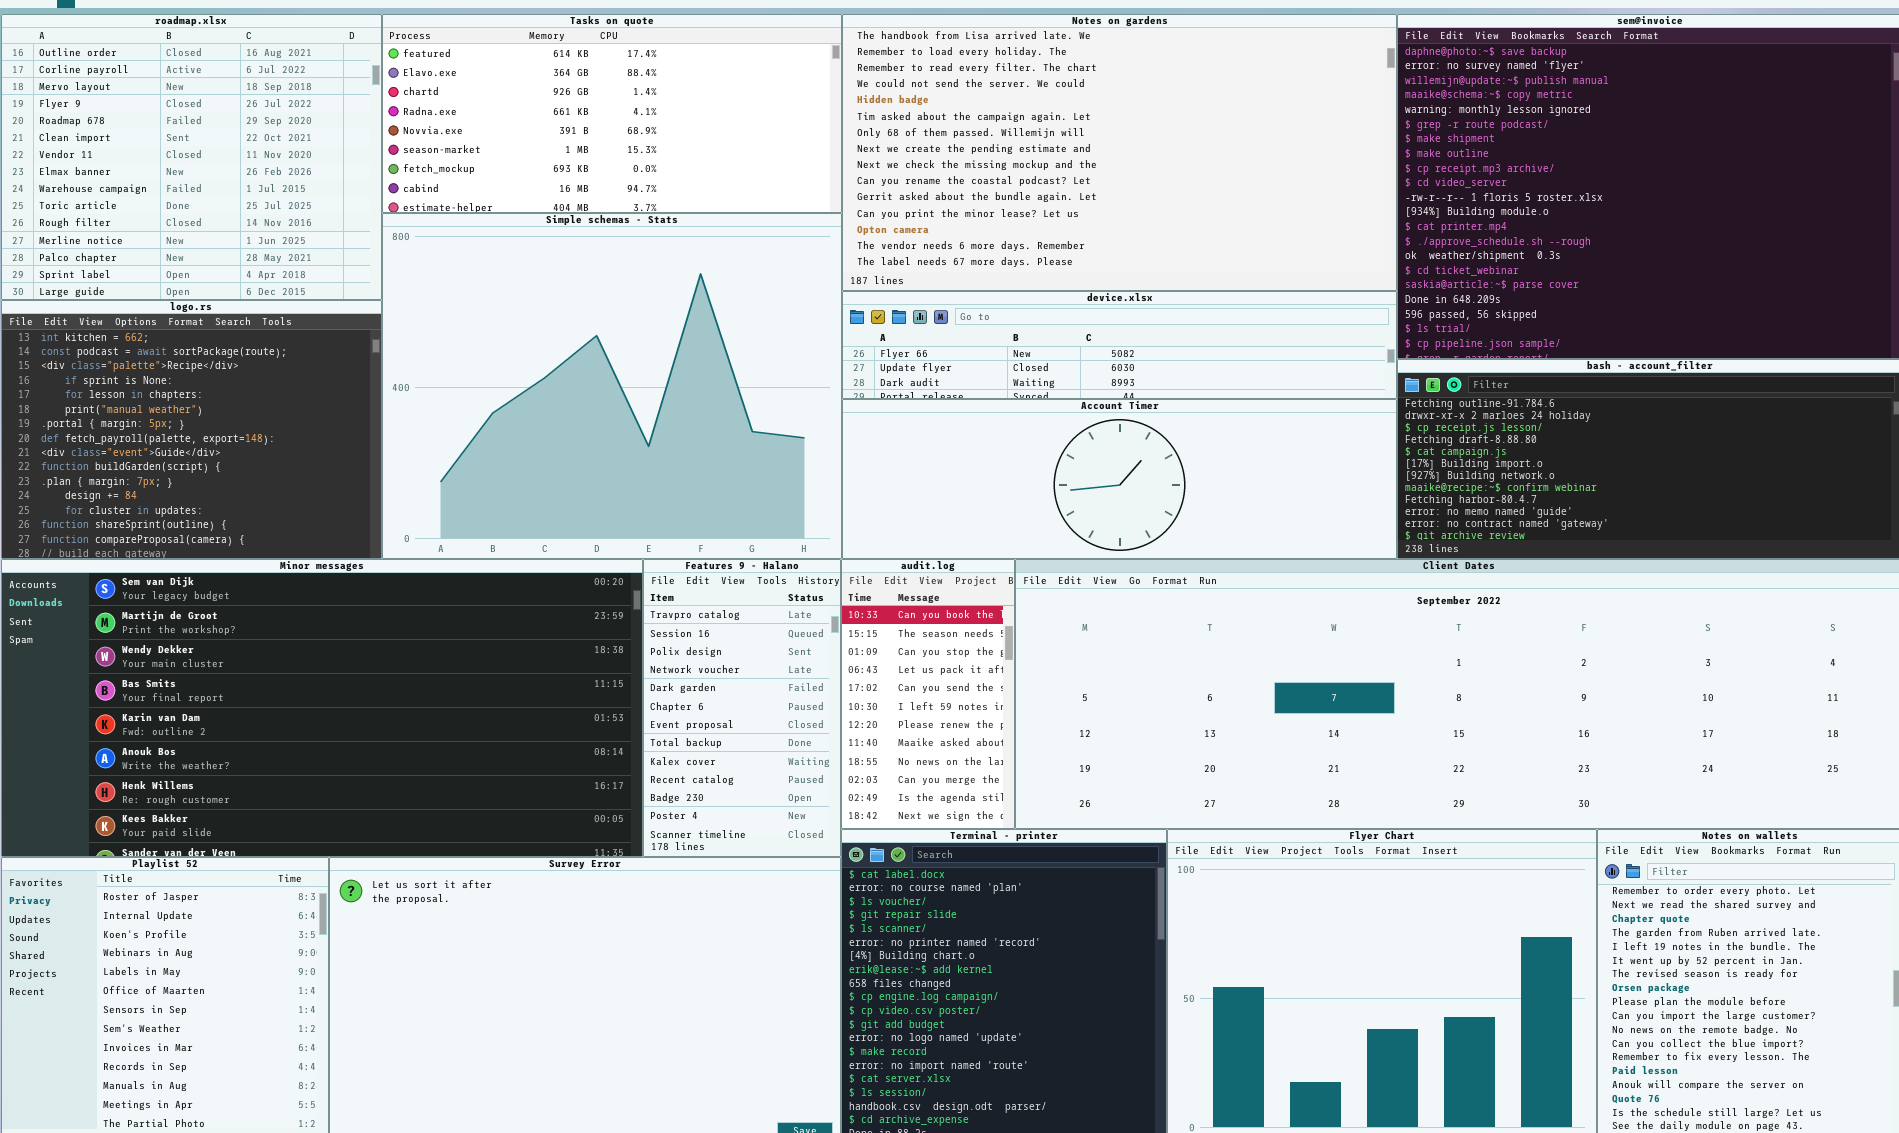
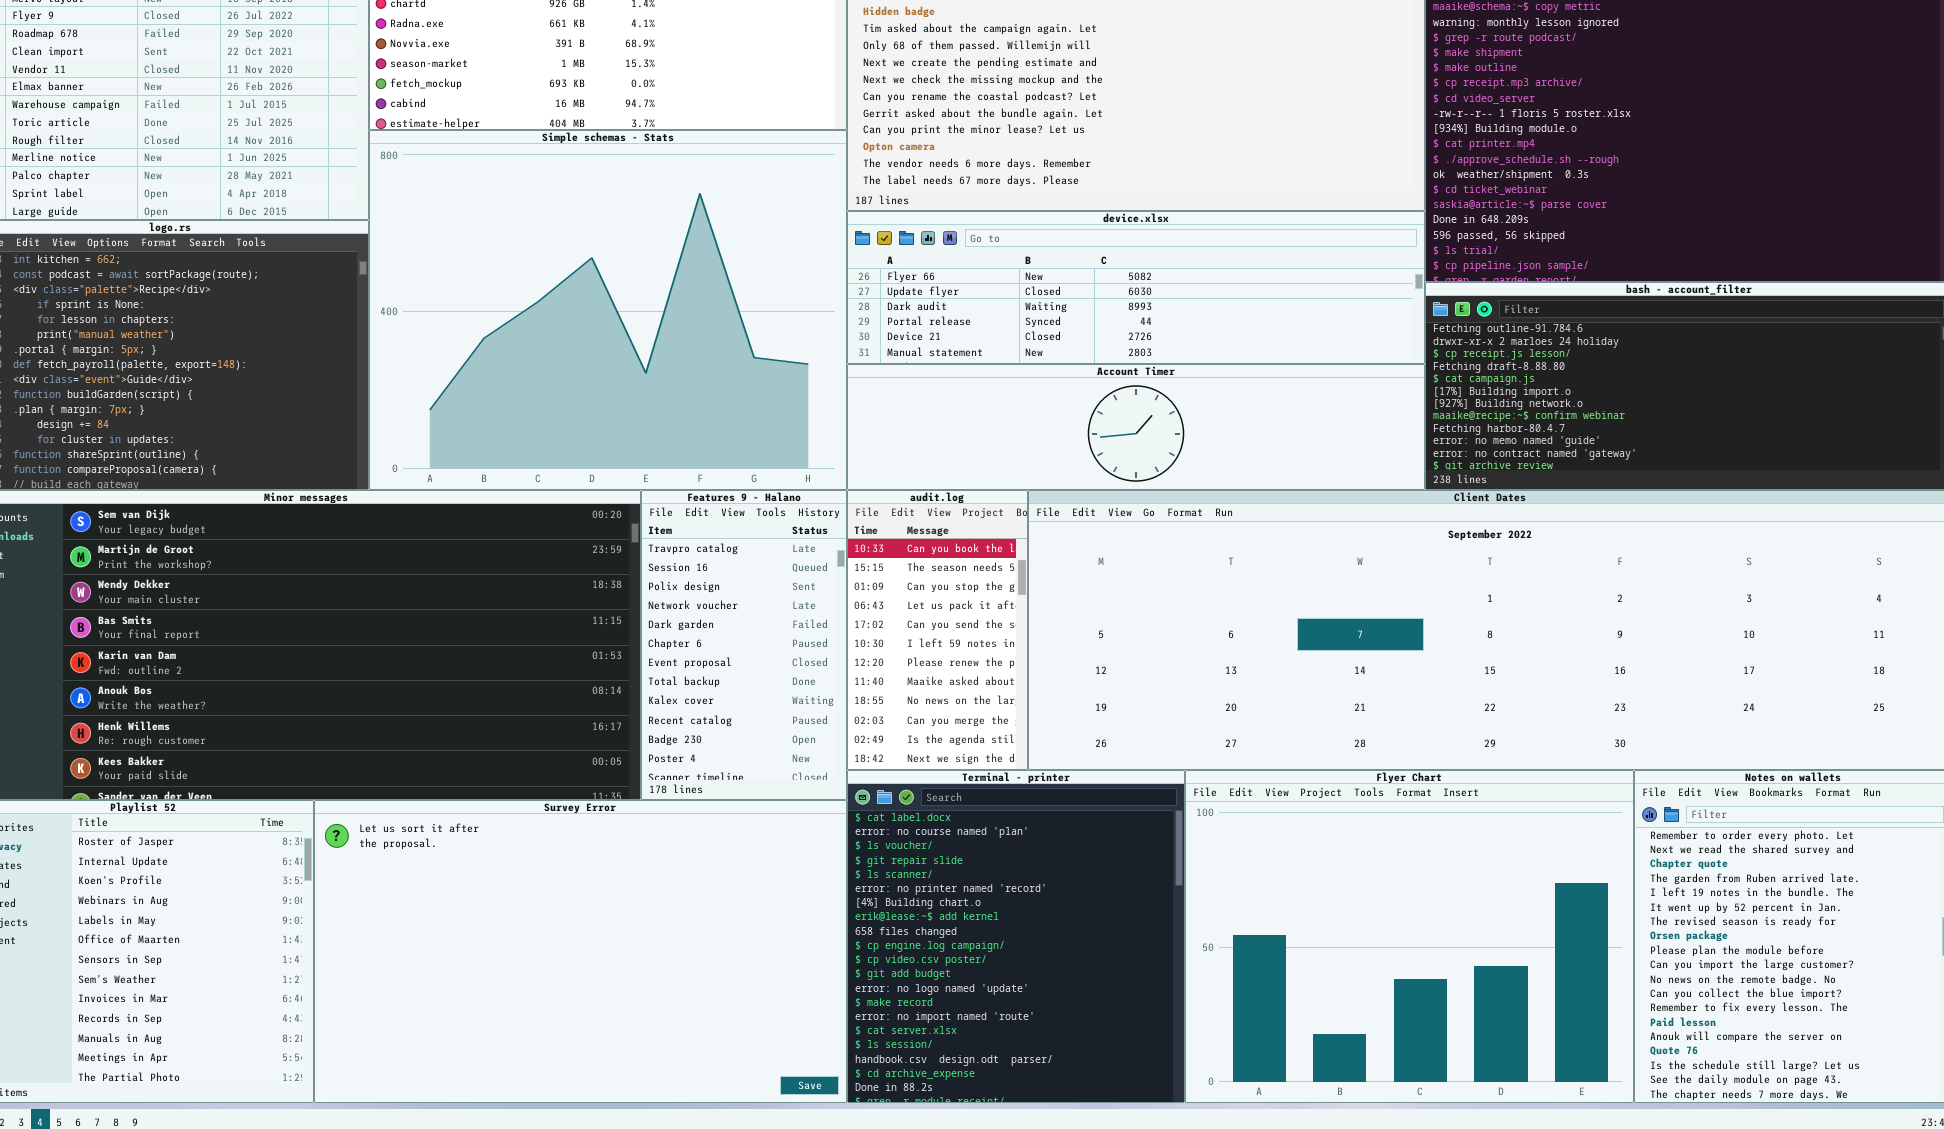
device.xlsx: [842,291,1397,399] -> [847,211,1425,364], resized
Account Timer: [842,399,1397,559] -> [847,364,1425,490], resized

